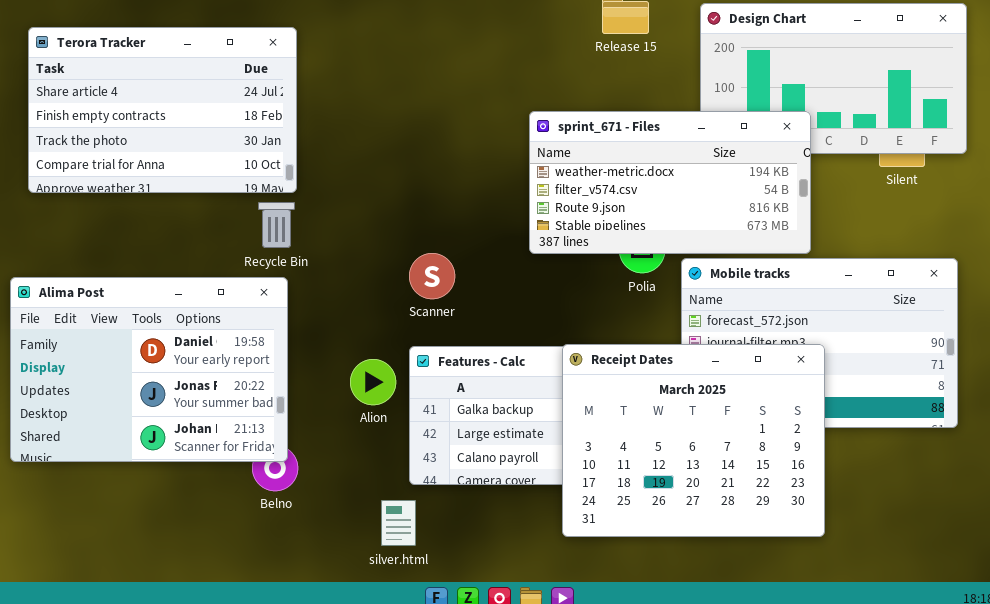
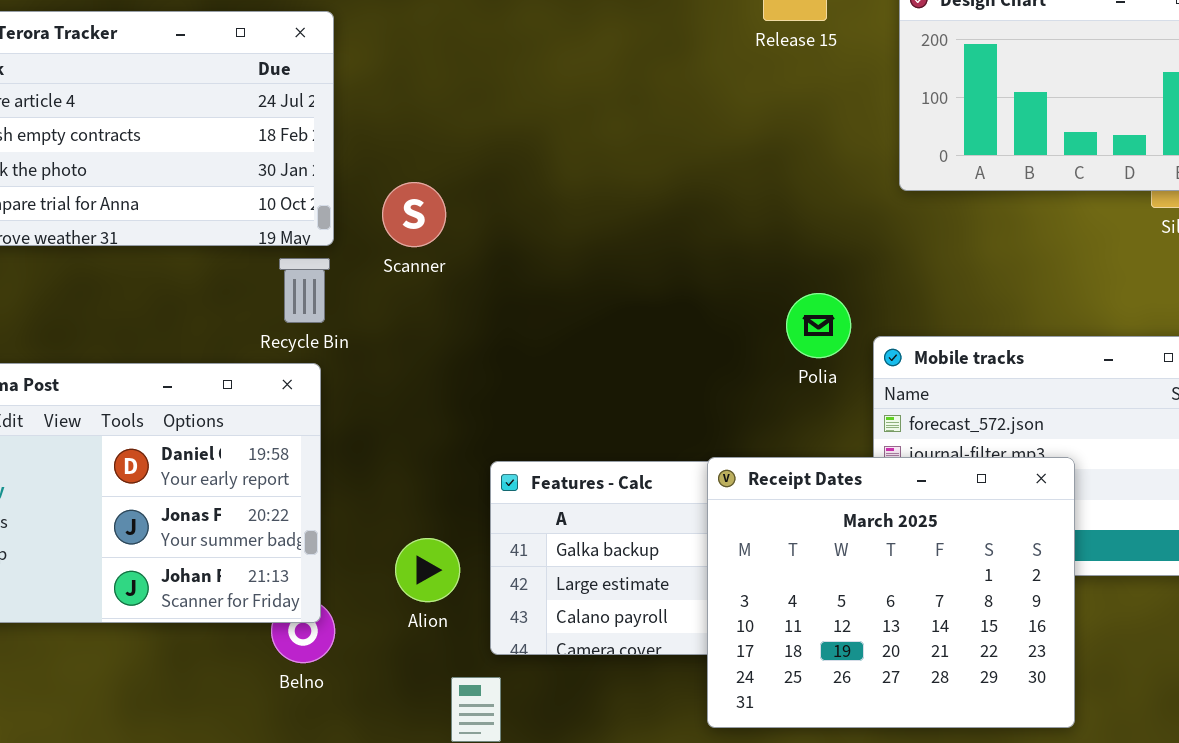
sprint_671 - Files: [529,111,811,254] -> none, closed
Scanner: [409,253,455,299] -> [382,182,446,247], moved
Alion: [350,359,396,405] -> [395,538,460,602], moved

